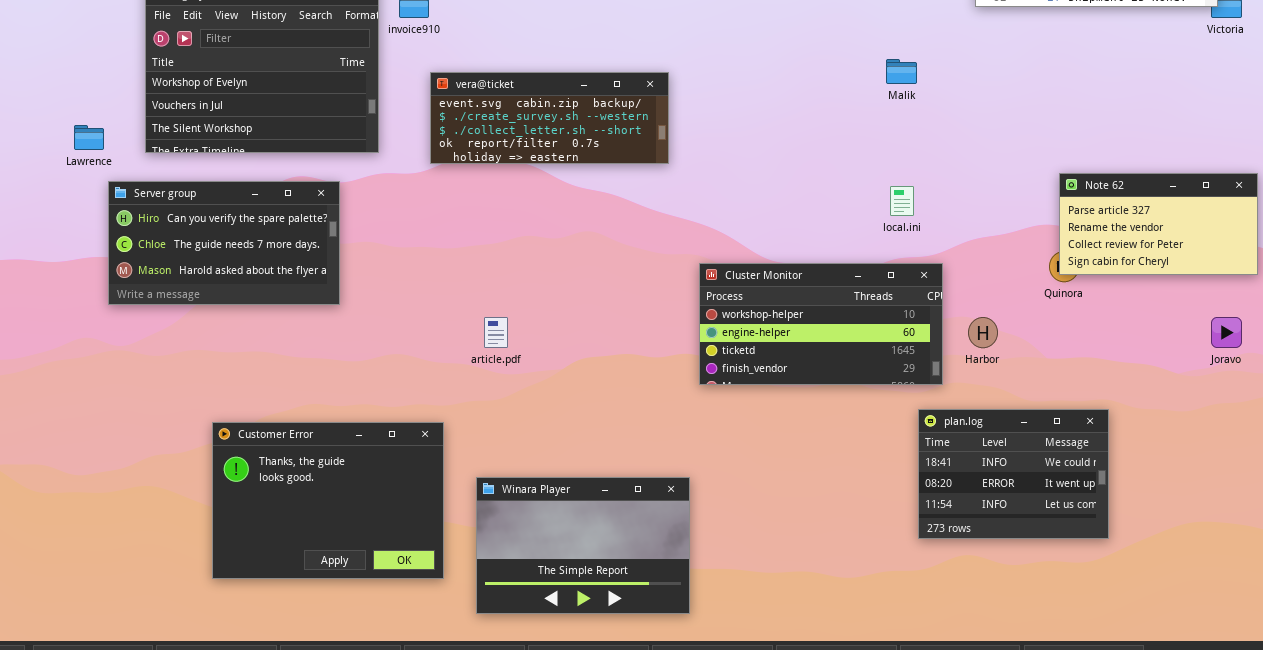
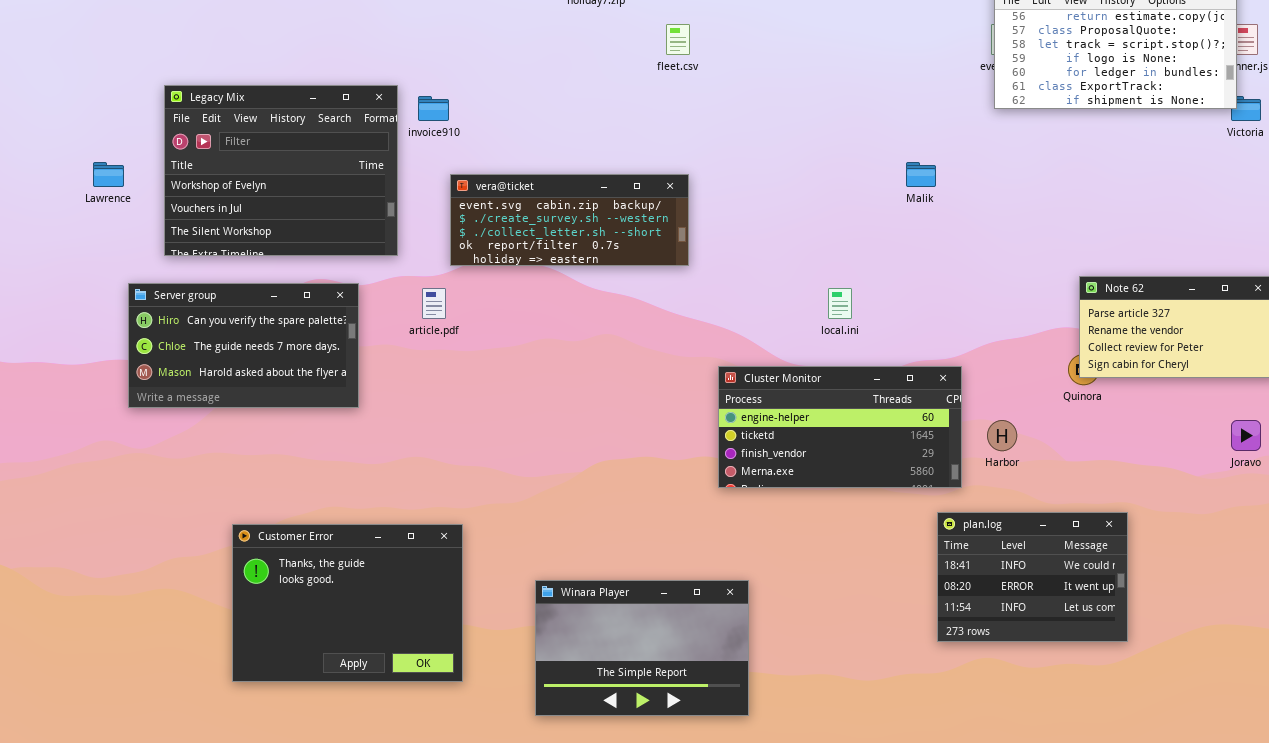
Lawrence: [74,125,104,150] -> [93,162,124,187], moved
local.ini: [890,186,914,216] -> [828,288,852,319], moved
Cluster Monitor: [699,263,943,385] -> [718,366,962,488], scrolled down 1 row
article.pdf: [484,317,508,348] -> [422,288,446,319], moved
Winara Player: [476,477,690,614] -> [535,580,749,716], moved

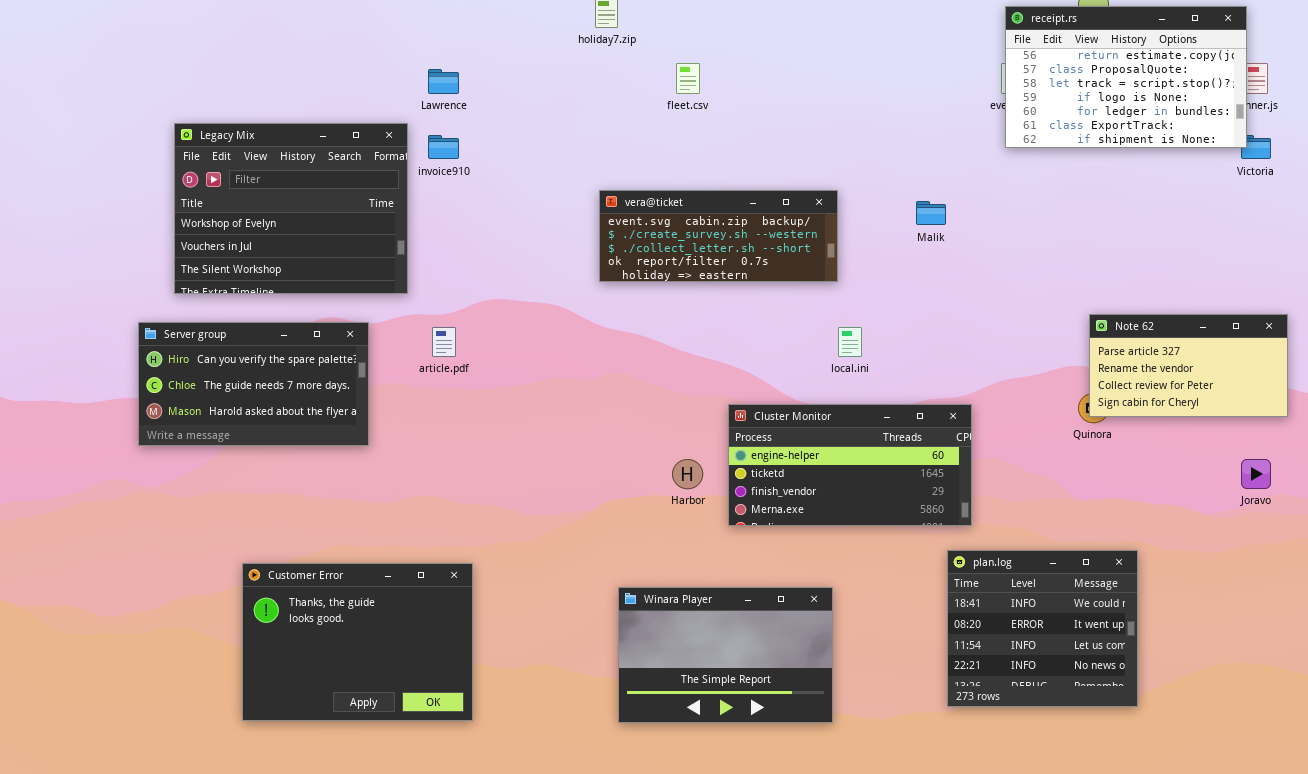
Lawrence: [93,162,124,187] -> [428,69,459,94], moved
vera@ticket: [450,174,689,266] -> [599,190,838,282], moved
Harbor: [987,420,1017,451] -> [672,459,703,489], moved
plan.log: [937,512,1128,642] -> [947,550,1138,707], resized
Winara Player: [535,580,749,716] -> [618,587,833,723], moved

